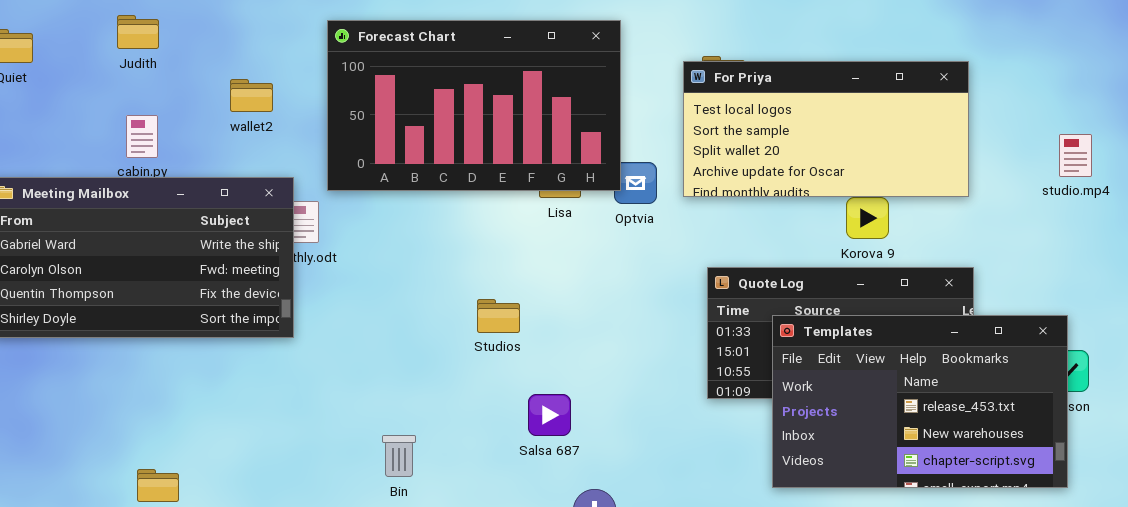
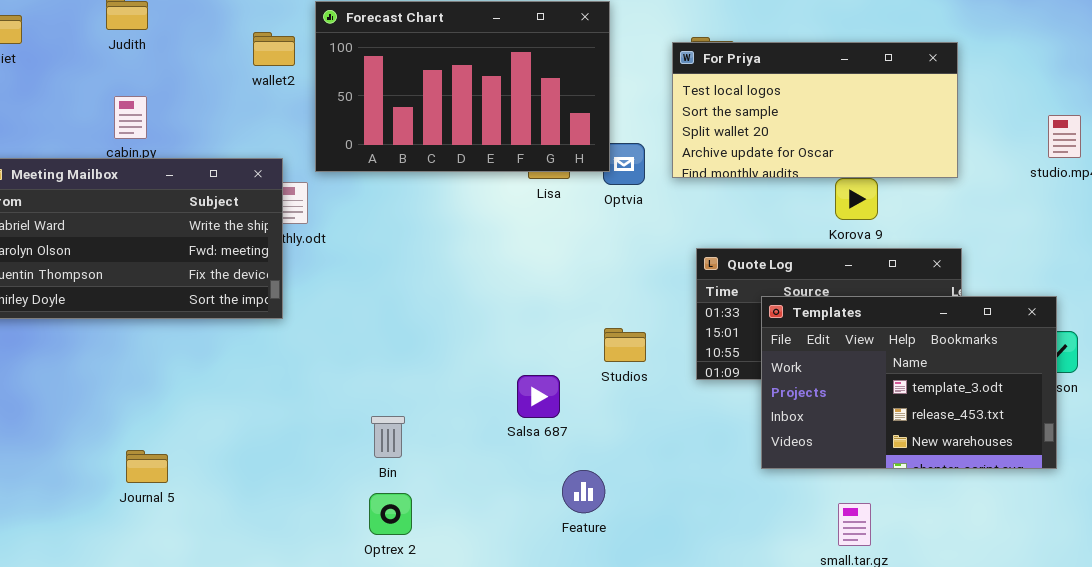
wallet2: [230,79,273,112] -> [253,32,295,66], moved
Studios: [477,299,520,333] -> [604,328,646,362], moved
Templates: [772,315,1068,488] -> [761,296,1057,469], scrolled up 1 row

